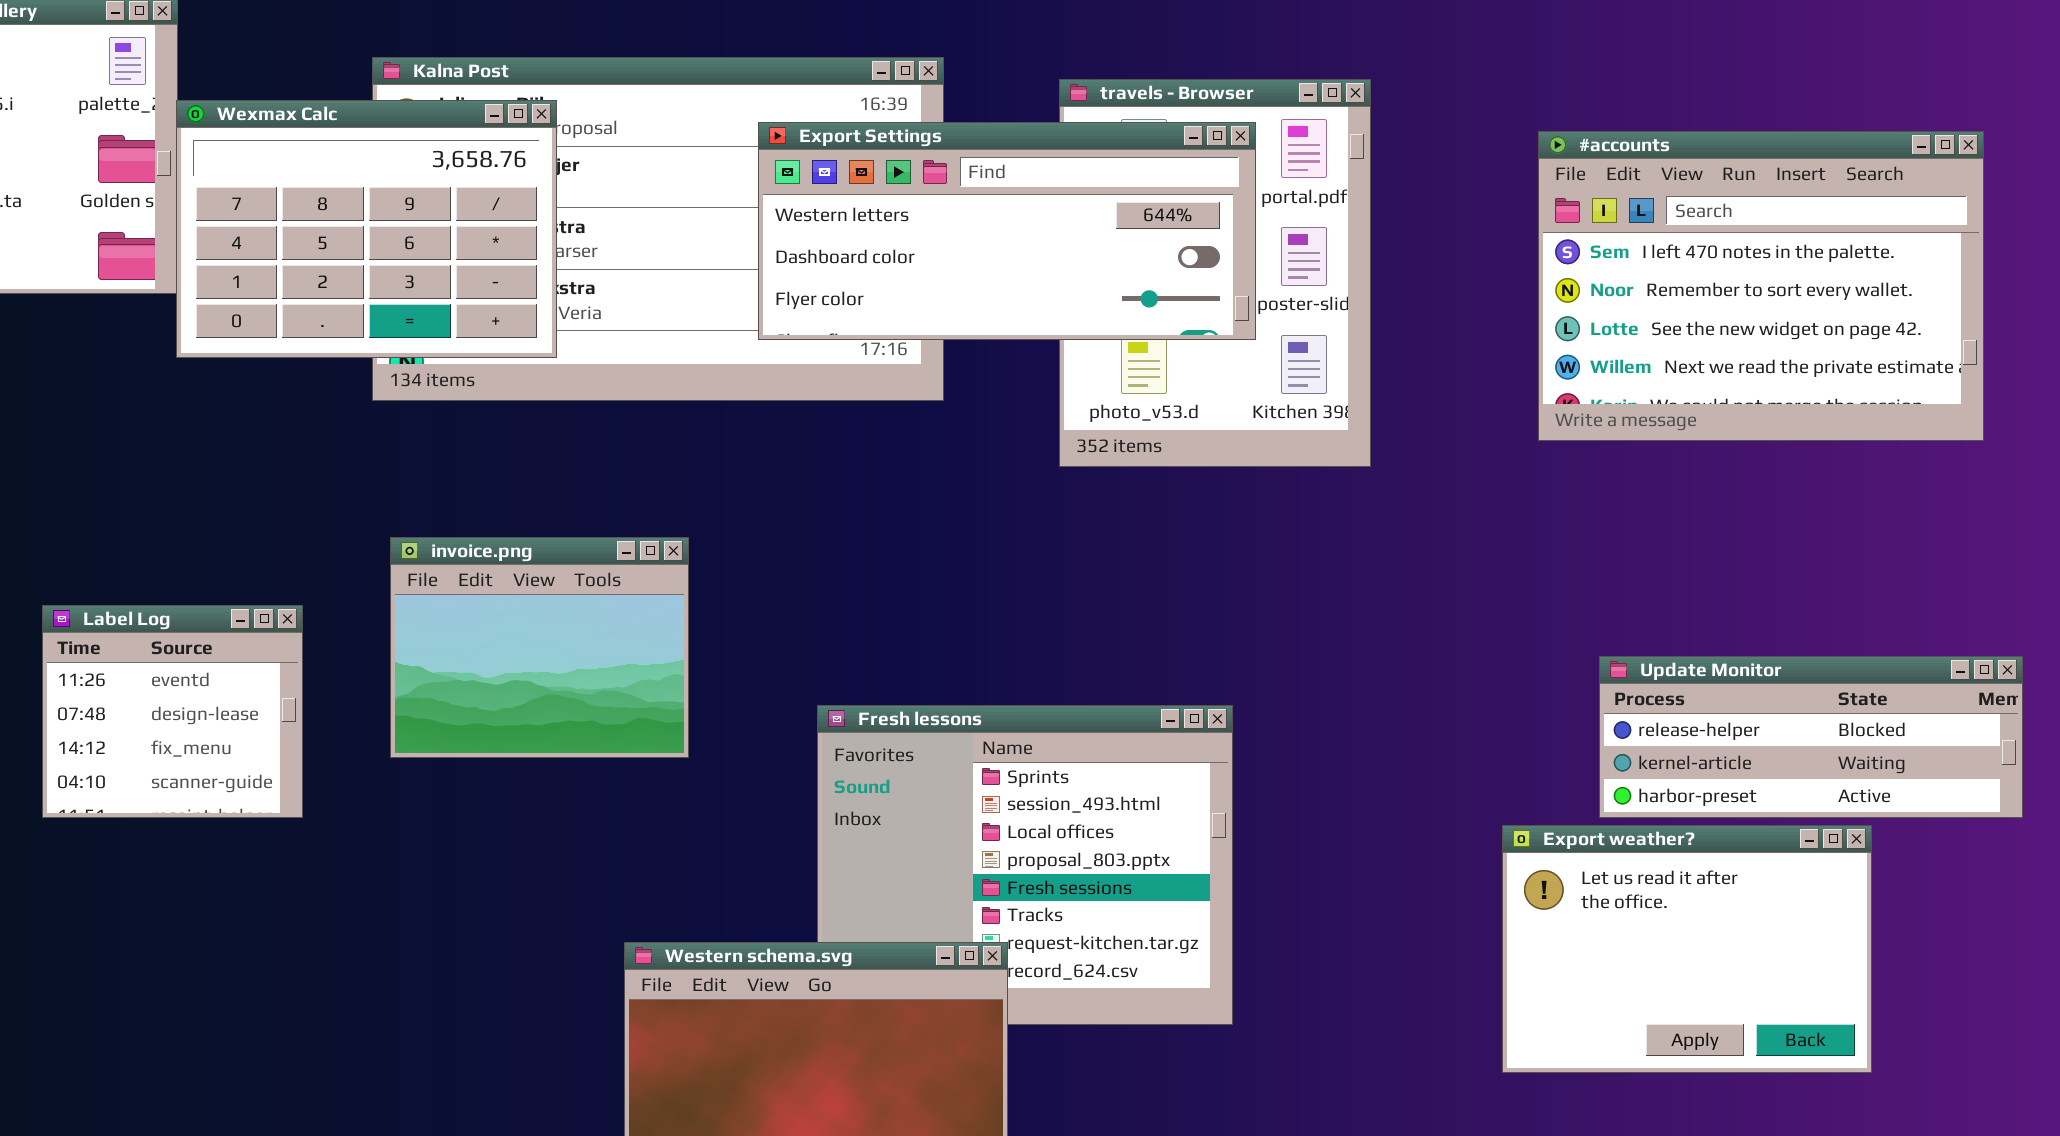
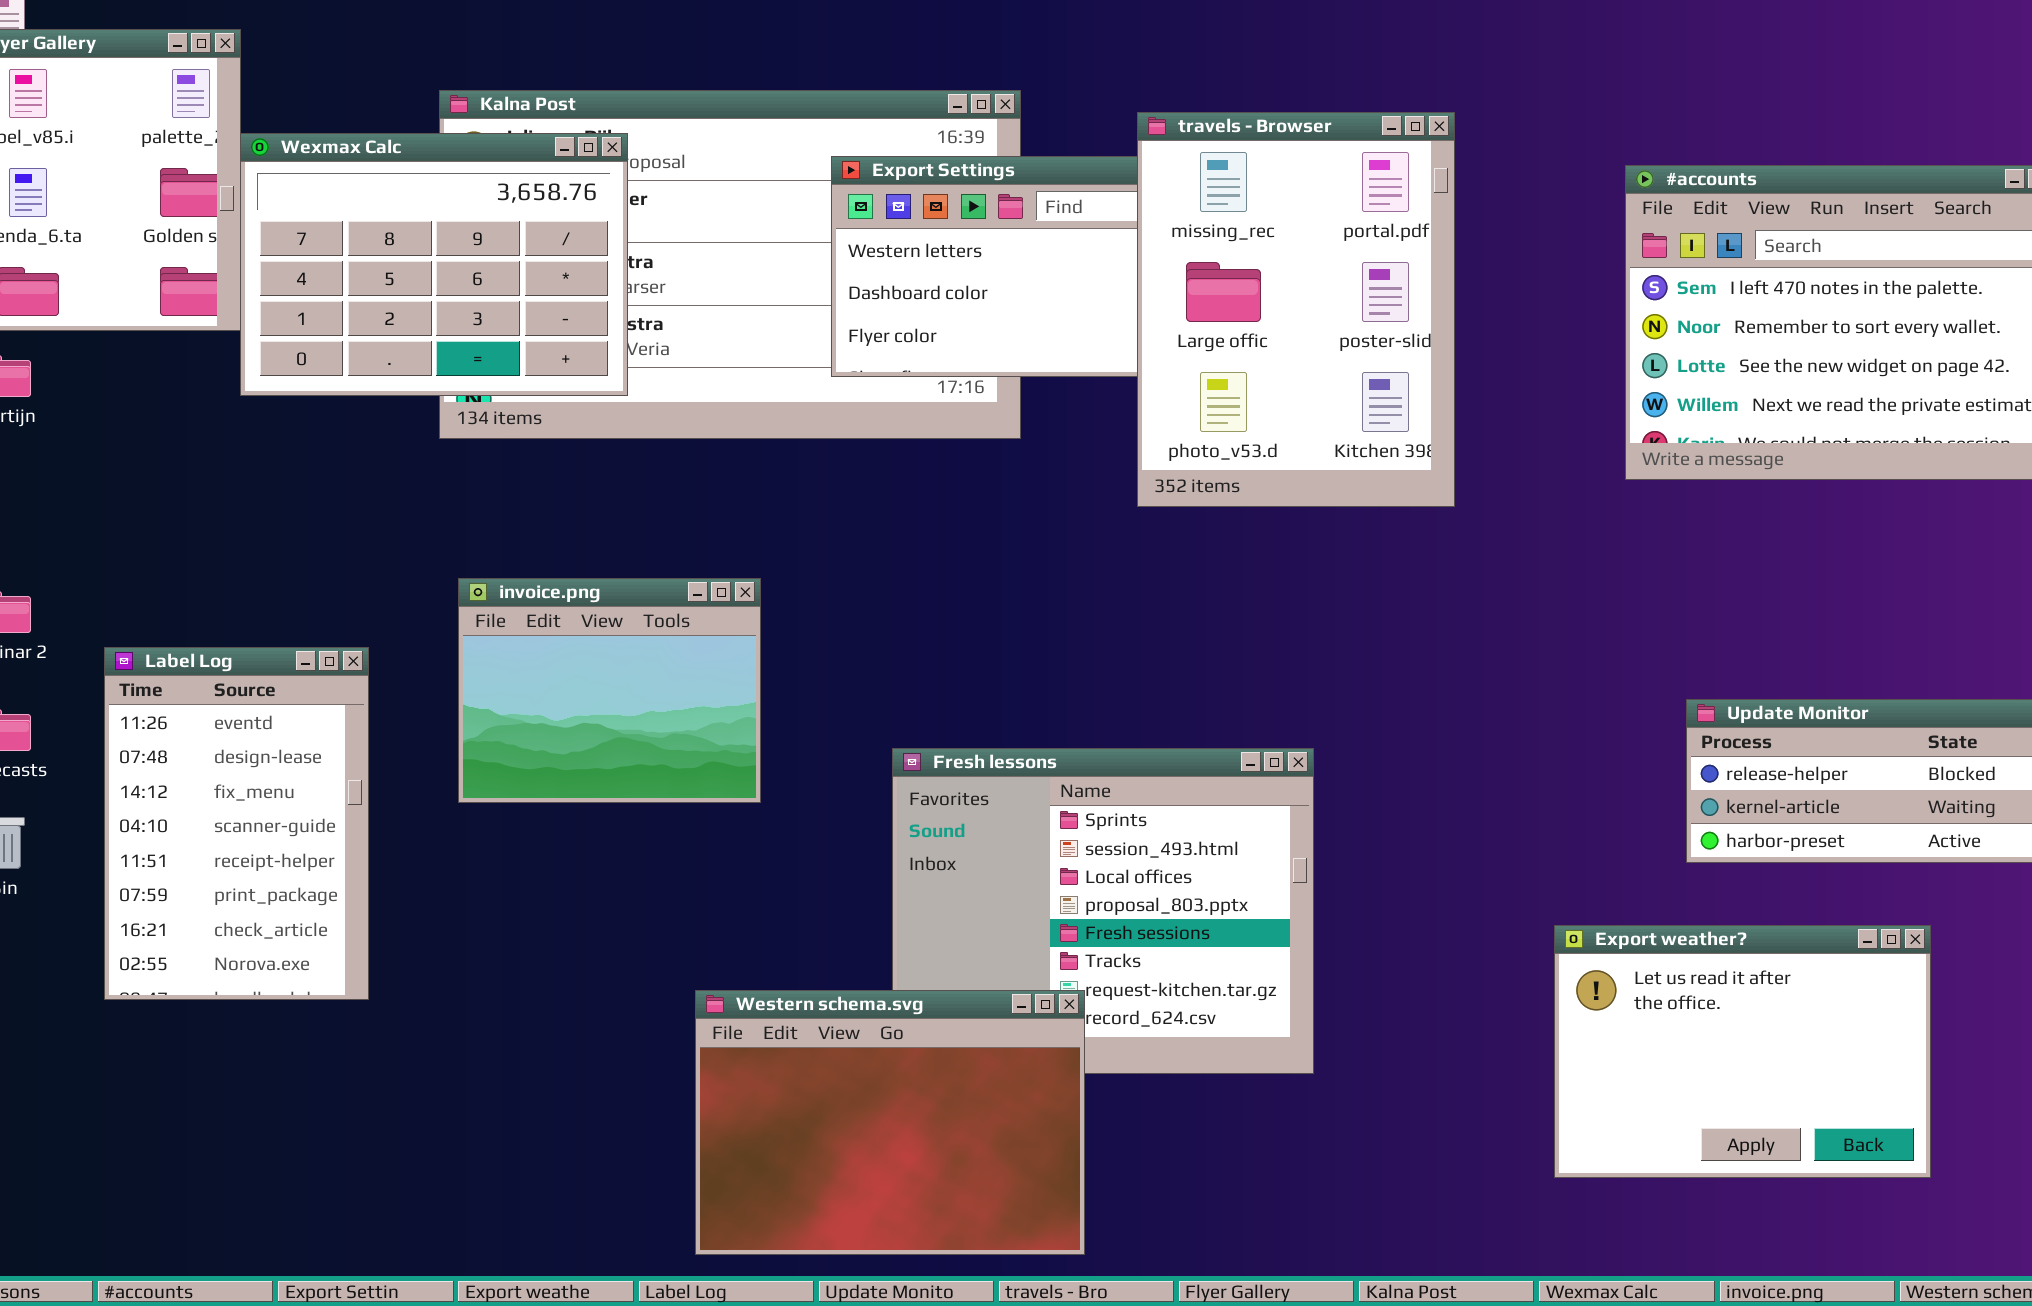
travels - Browser: [1059,79,1371,467] -> [1137,112,1455,507], raised
Label Log: [42,605,303,818] -> [104,647,369,1000], resized
Export weather?: [1502,825,1872,1073] -> [1554,925,1931,1178], moved

